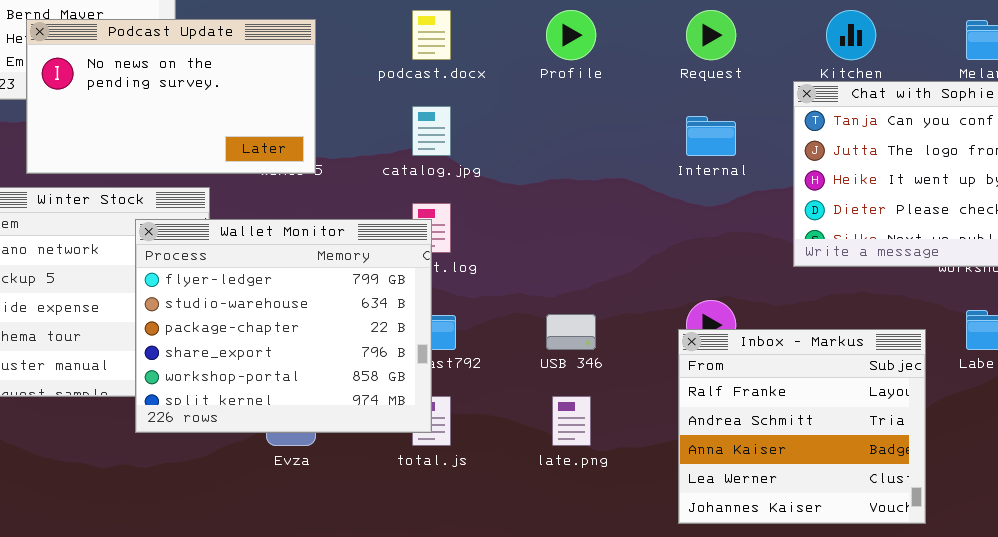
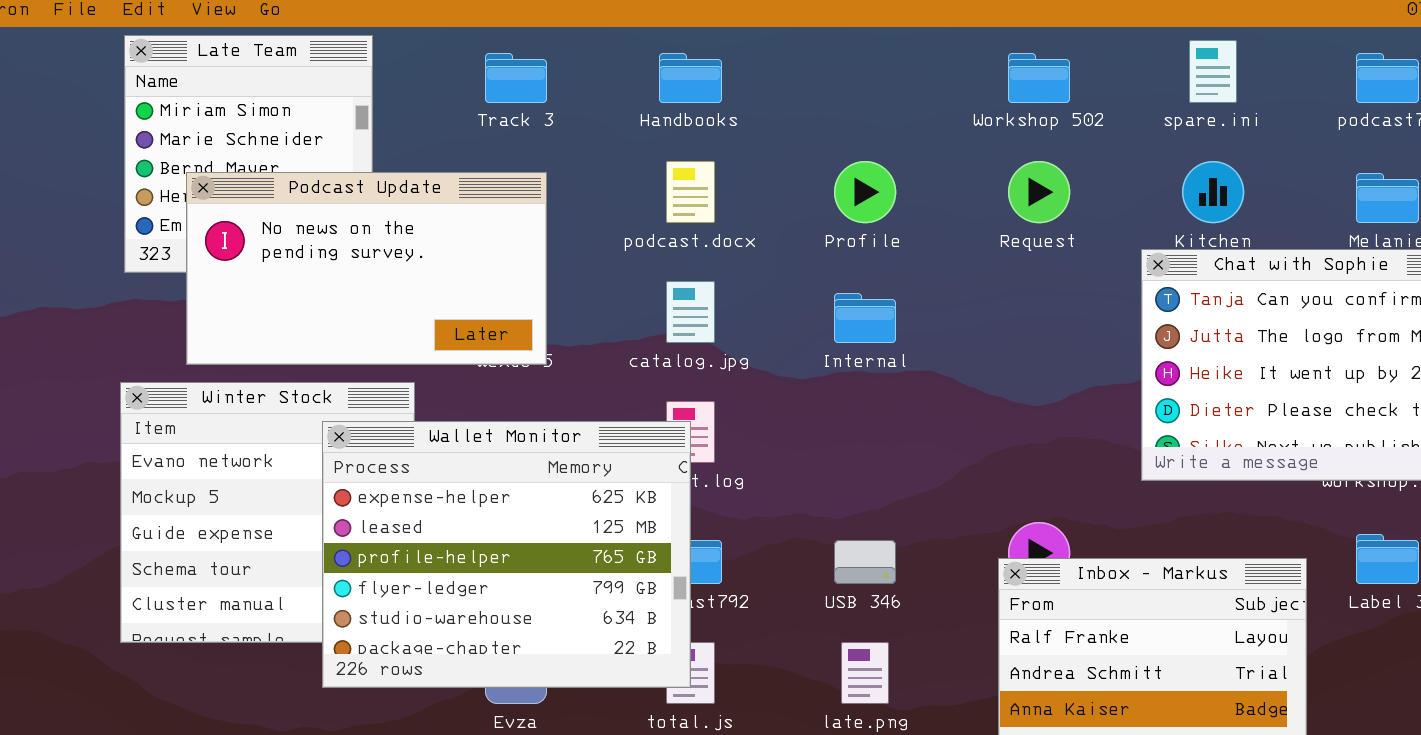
Internal: [686,116,736,156] -> [834,293,896,343], moved
Wallet Monitor: [135,219,432,433] -> [322,421,691,688], scrolled up 3 rows

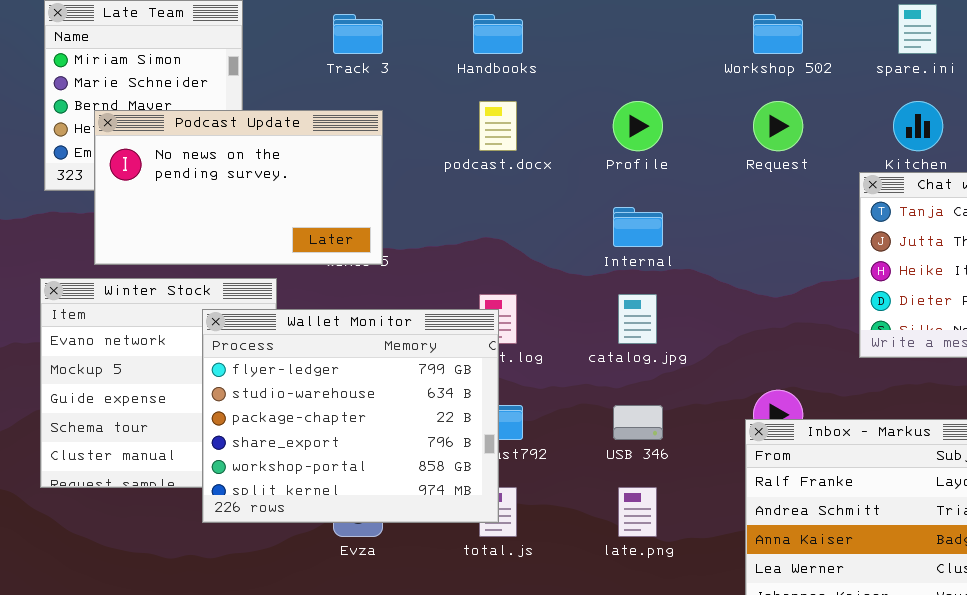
catalog.jpg: [666,281,715,343] -> [618,294,657,344], moved
Wallet Monitor: [322,421,691,688] -> [202,309,499,523], scrolled down 3 rows

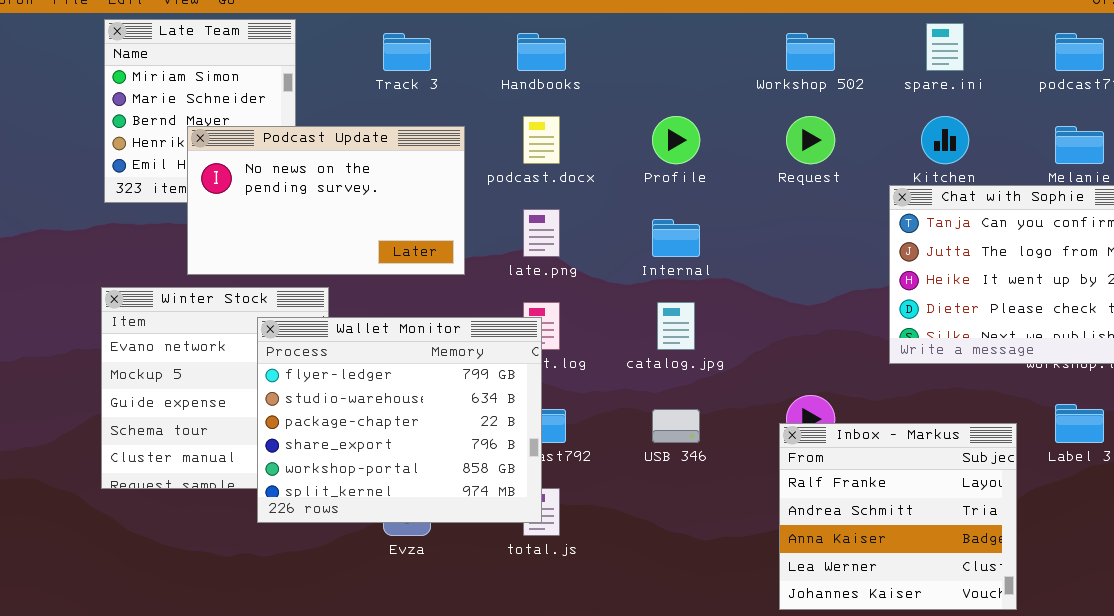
Podcast Update: [94,110,383,265] -> [187,126,465,275], moved
late.png: [618,487,657,537] -> [523,209,560,257], moved

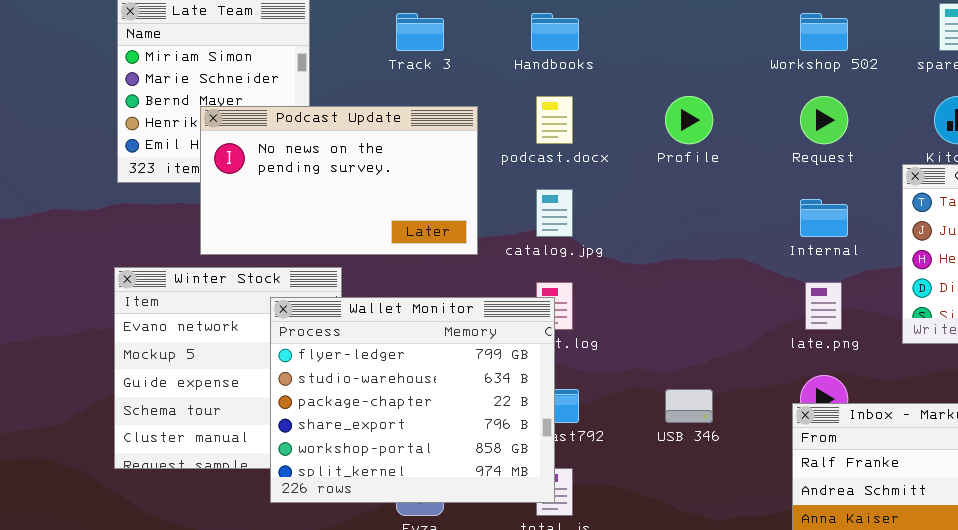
late.png: [523,209,560,257] -> [805,282,842,330], moved
Internal: [652,219,700,257] -> [800,199,848,237], moved
catalog.jpg: [657,302,695,350] -> [536,189,573,237], moved

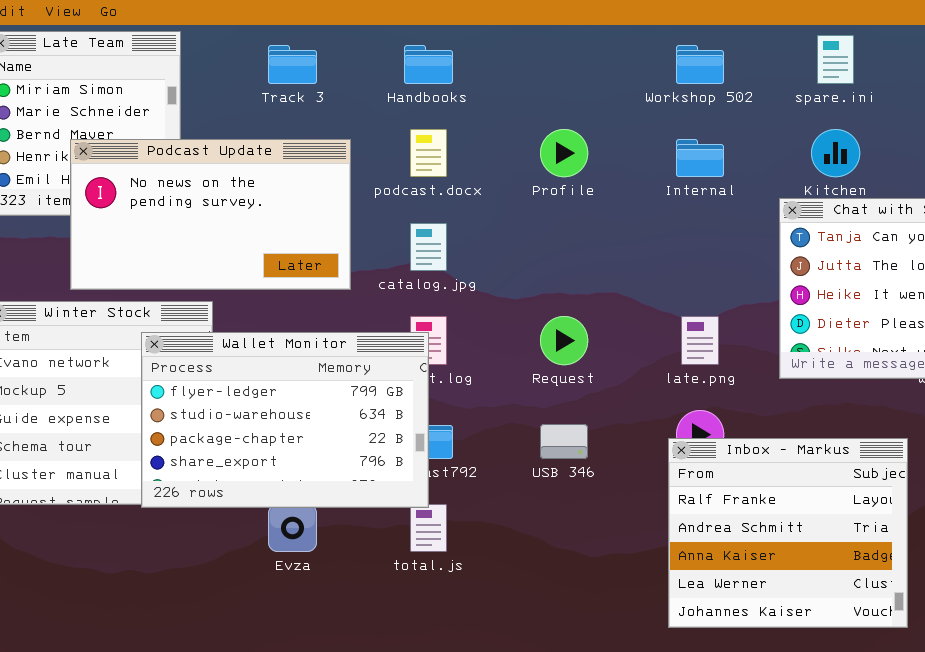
Request: [800,96,848,144] -> [540,316,588,365], moved
Internal: [800,199,848,237] -> [676,139,724,177], moved
Wallet Monitor: [270,297,555,503] -> [141,332,429,508], resized

